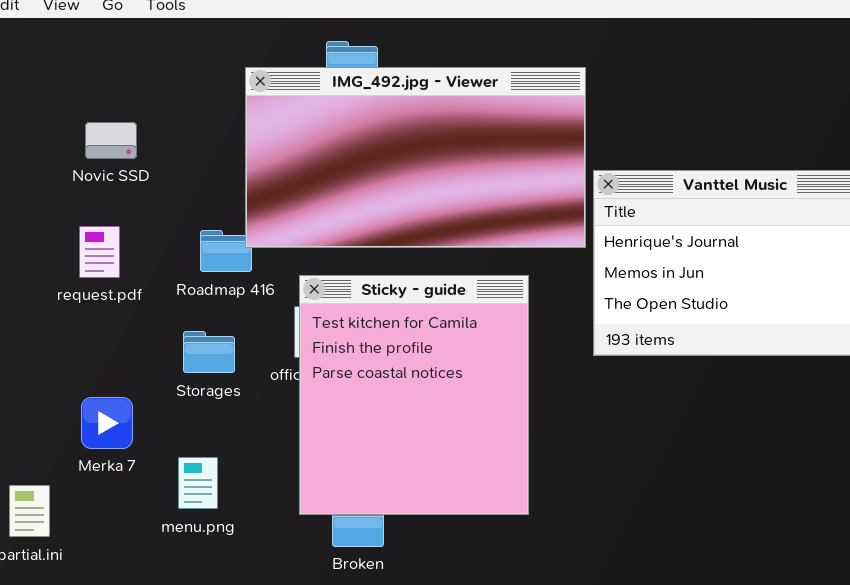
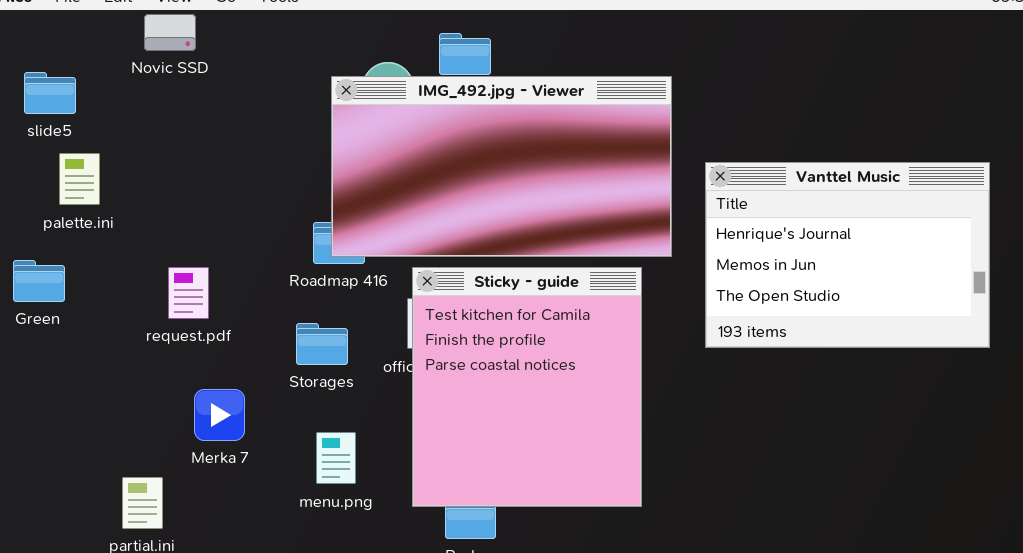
IMG_492.jpg - Viewer: [245,67,586,248] -> [331,76,672,257], moved
Novic SSD: [85,122,137,159] -> [144,14,196,51], moved
request.pdf: [79,226,120,278] -> [168,267,209,319], moved
menu.png: [178,457,218,509] -> [316,432,356,484], moved

